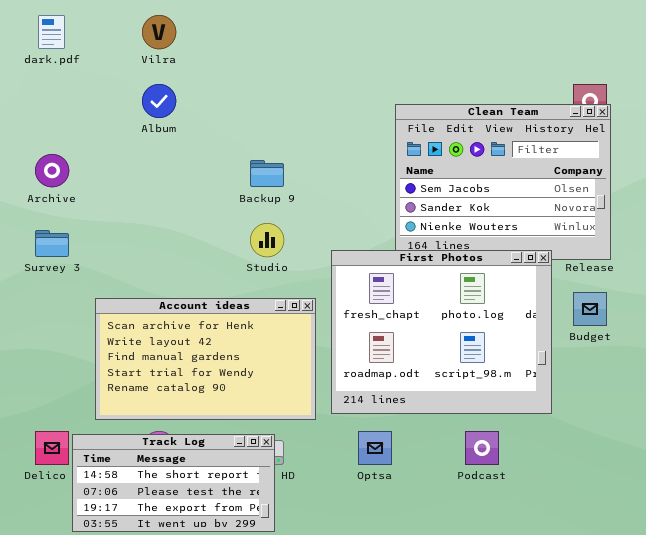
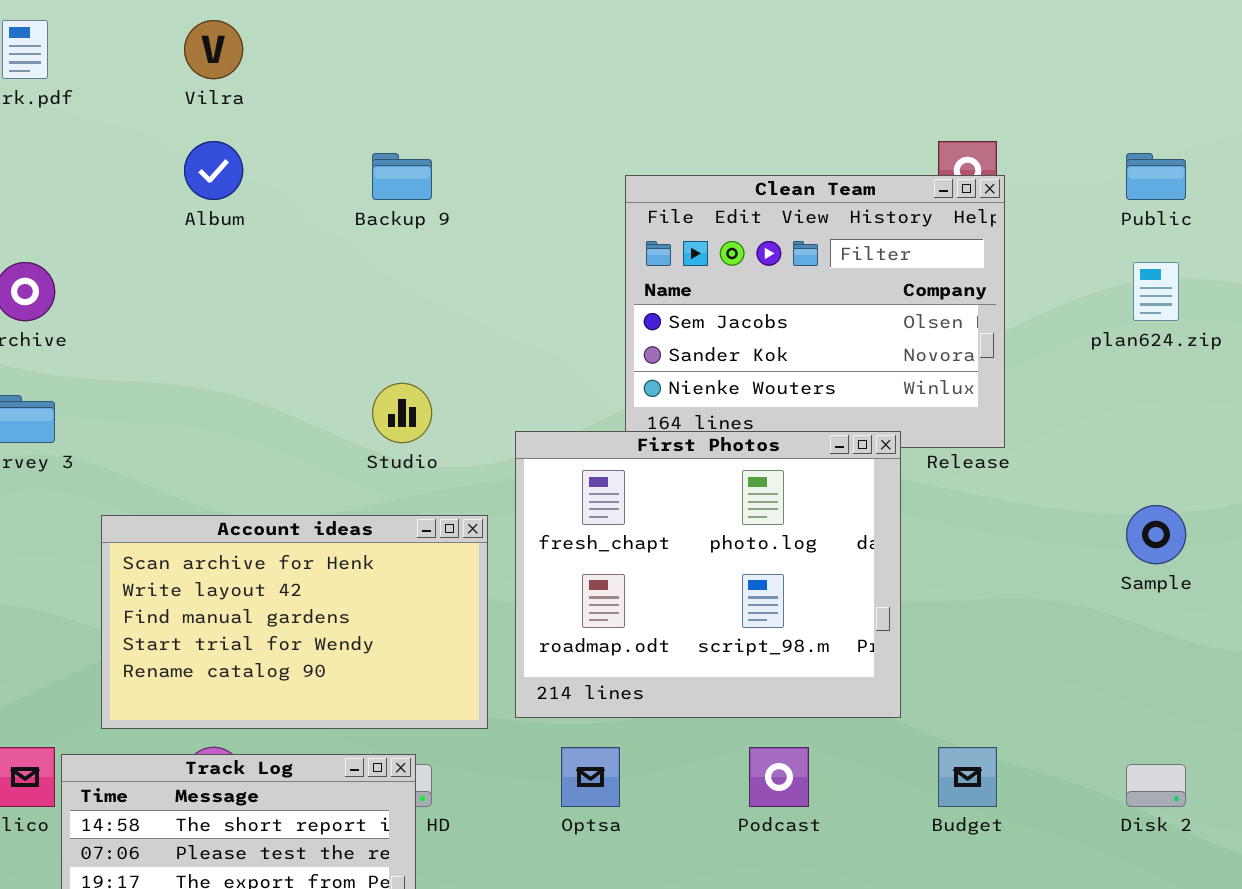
Backup 9: [250,160,284,187] -> [372,153,432,200], moved
Budget: [573,292,607,326] -> [938,747,997,807], moved

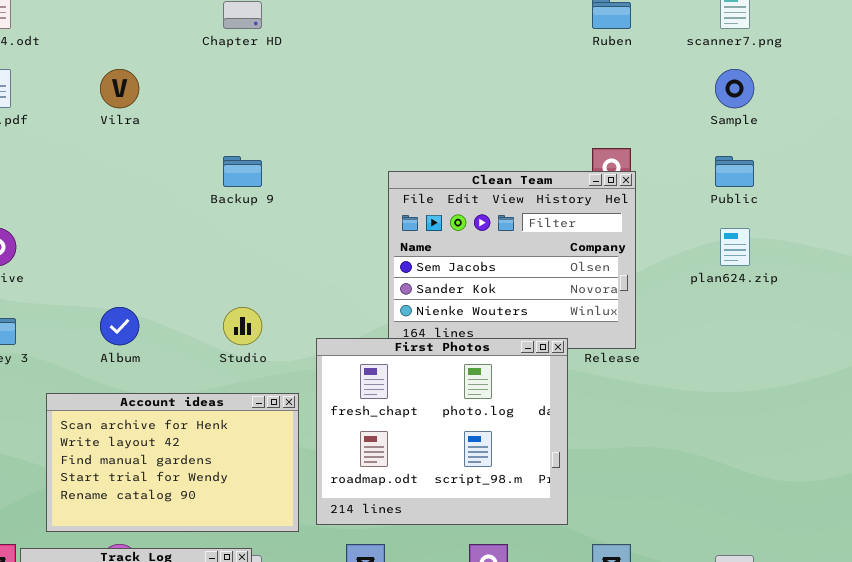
Album: [184,141,243,200] -> [100,307,139,345], moved
Sample: [1126,505,1186,564] -> [715,69,754,108], moved

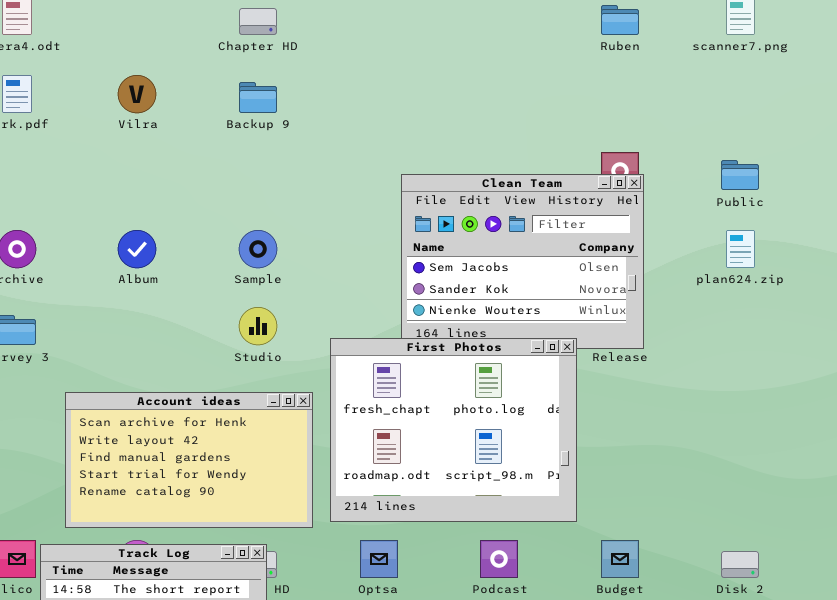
Sample: [715,69,754,108] -> [239,230,277,268], moved
Backup 9: [223,156,262,187] -> [239,82,277,113], moved
Album: [100,307,139,345] -> [118,230,156,268], moved

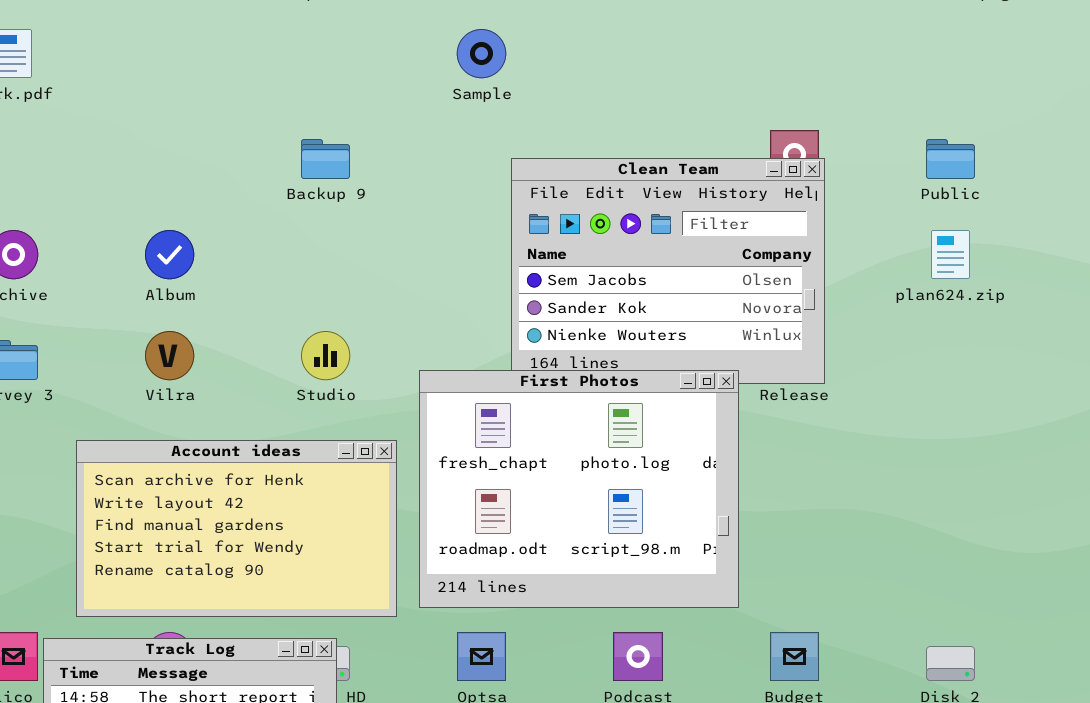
Vilra: [118,75,156,113] -> [145,331,194,380], moved
Backup 9: [239,82,277,113] -> [301,139,350,179], moved
Sample: [239,230,277,268] -> [457,29,506,78], moved

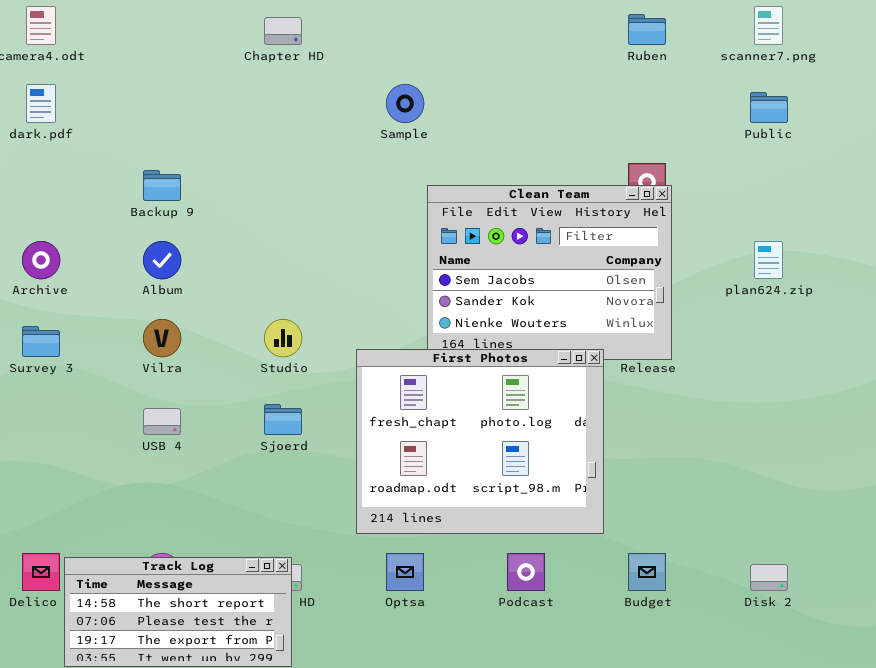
Backup 9: [301,139,350,179] -> [143,170,181,201], moved
Public: [926,139,975,179] -> [750,92,788,123], moved
Account ideas: [76,440,397,617] -> none, closed

